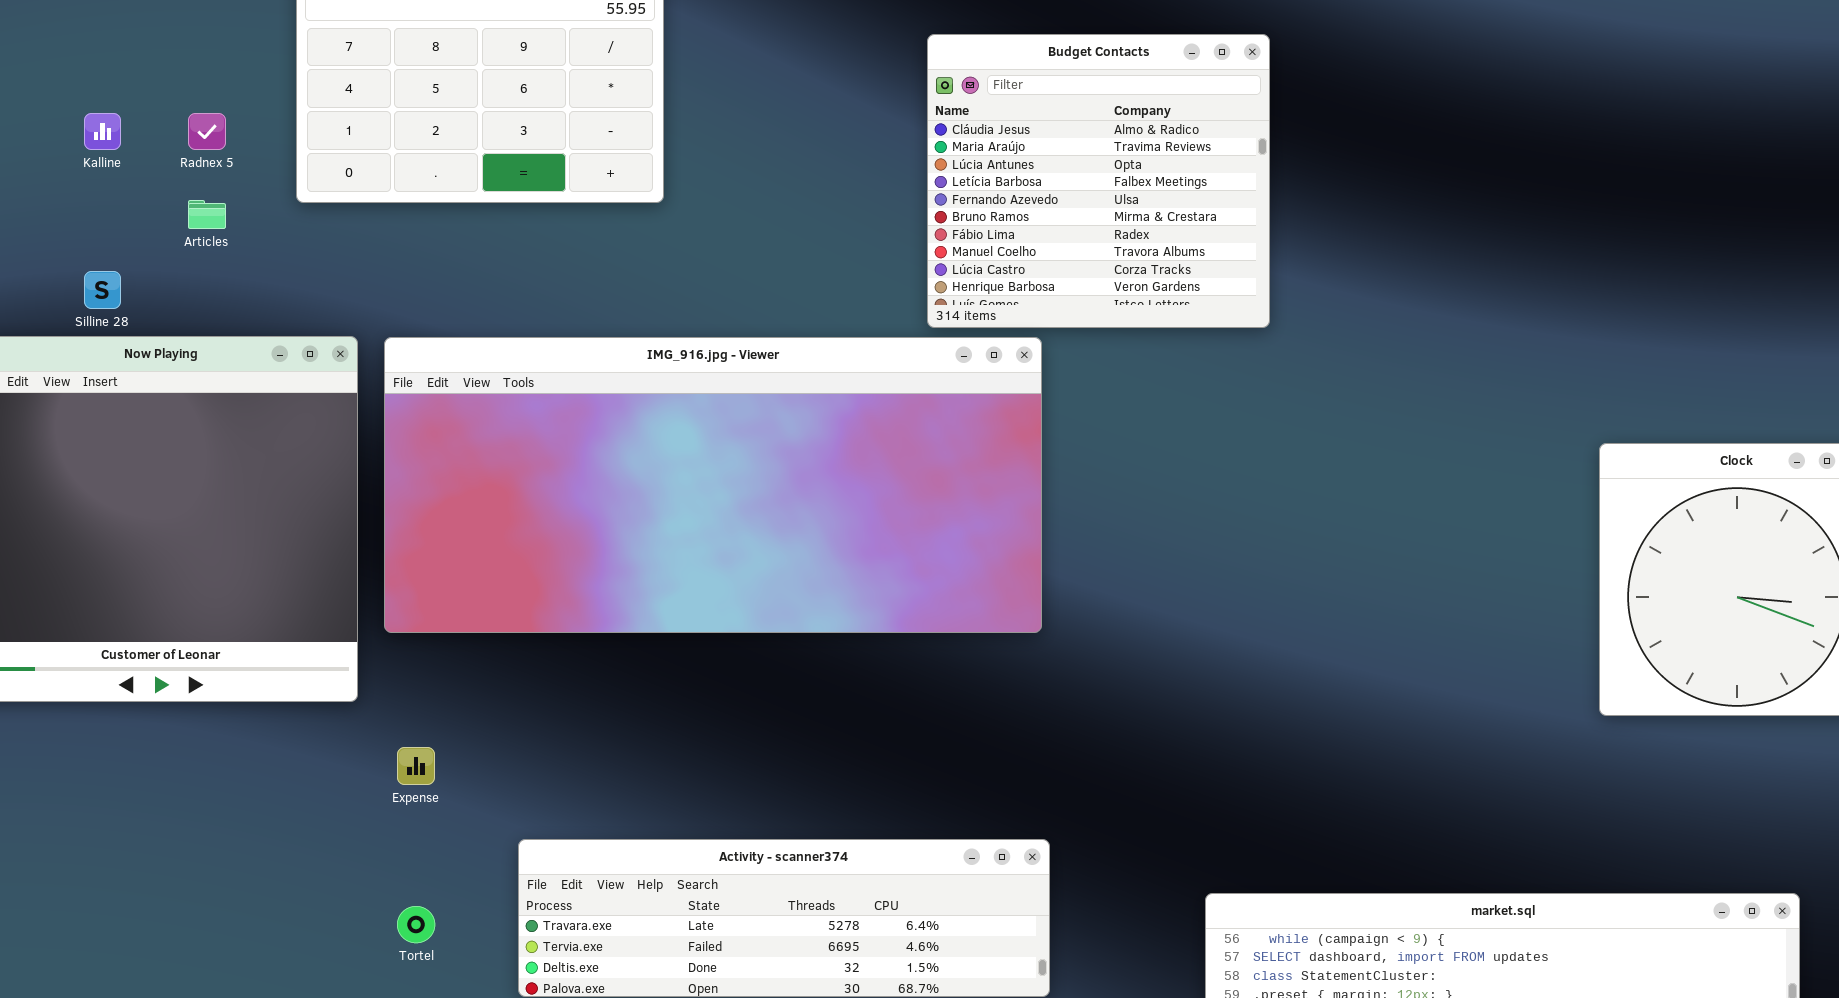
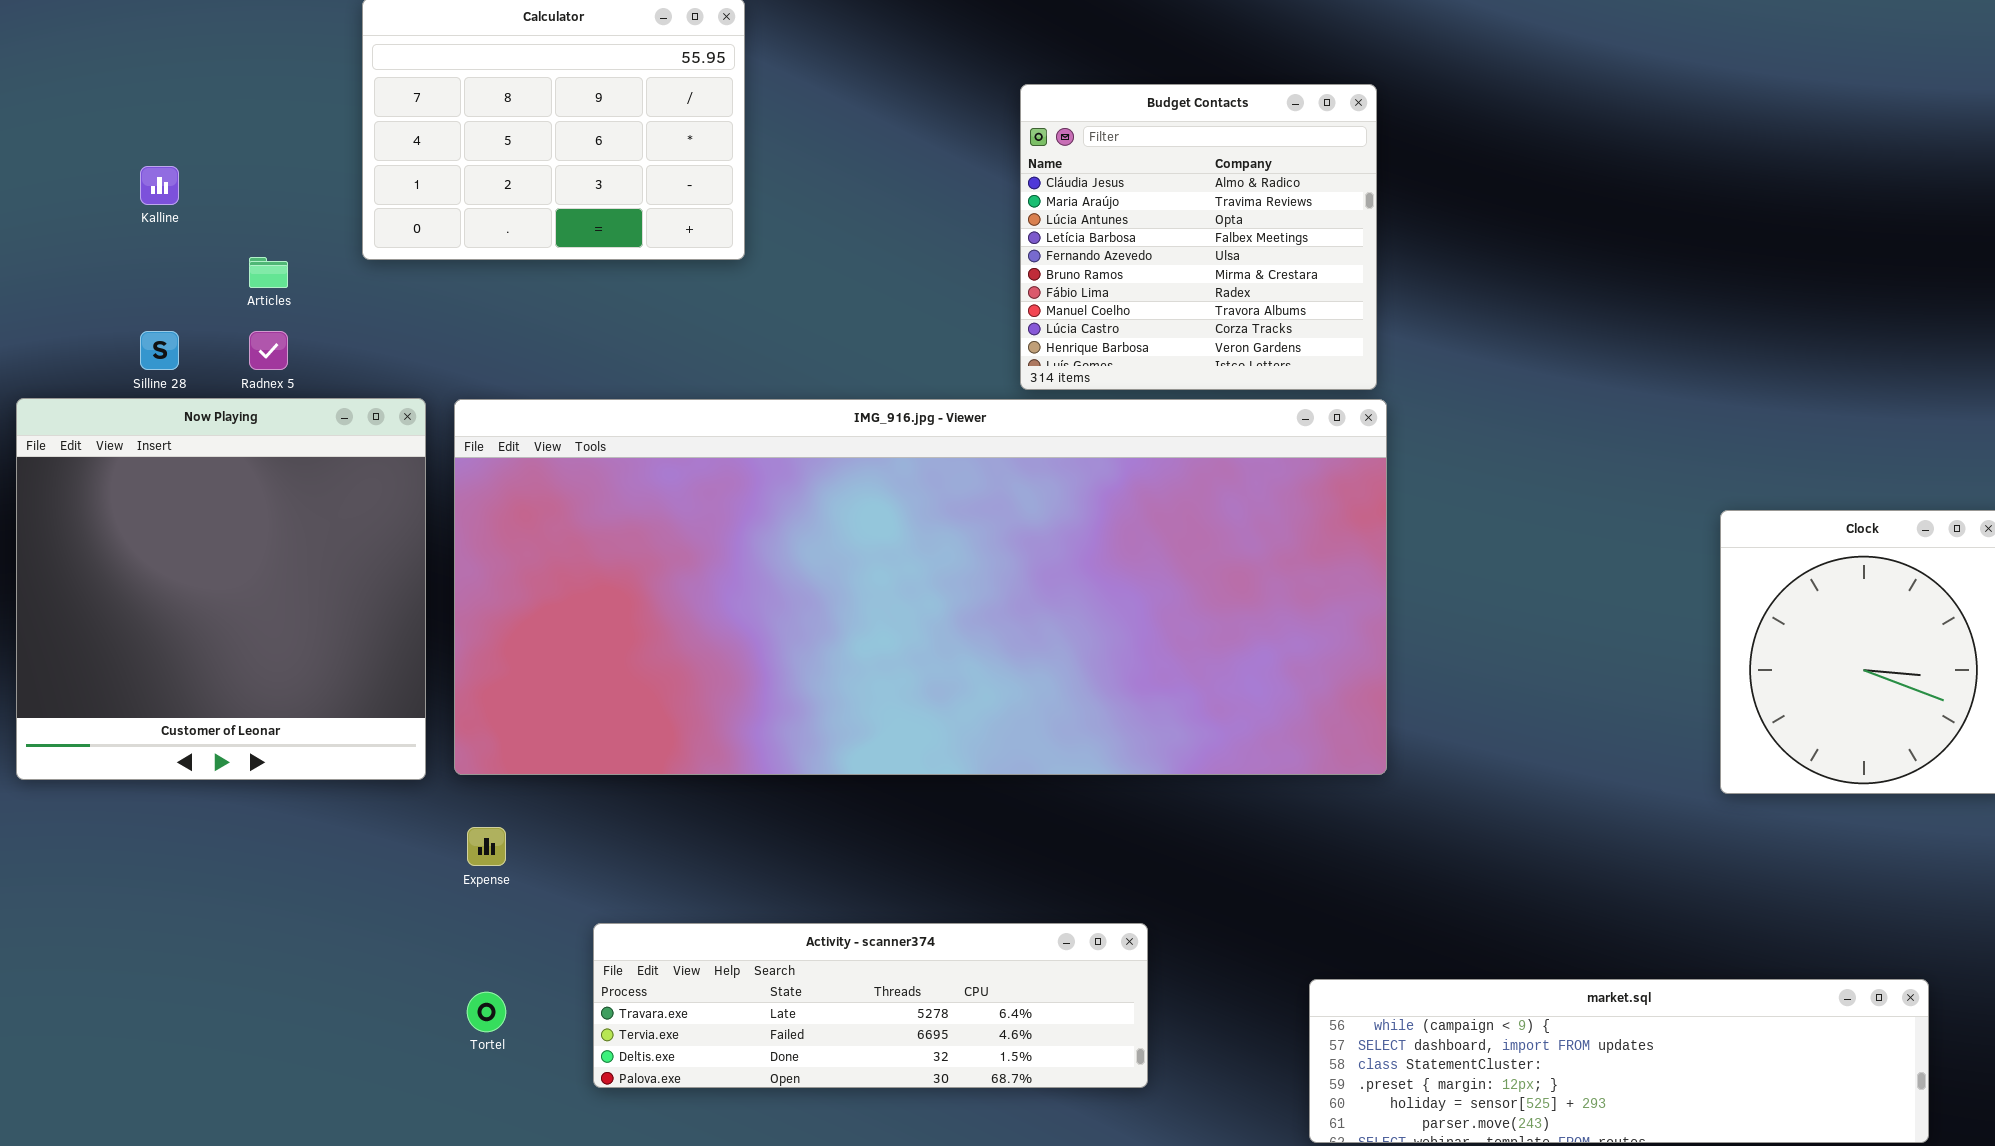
Radnex 5: [188,113,226,150] -> [249,331,288,370], moved
IMG_916.jpg - Viewer: [384,337,1042,633] -> [454,399,1387,775], resized

